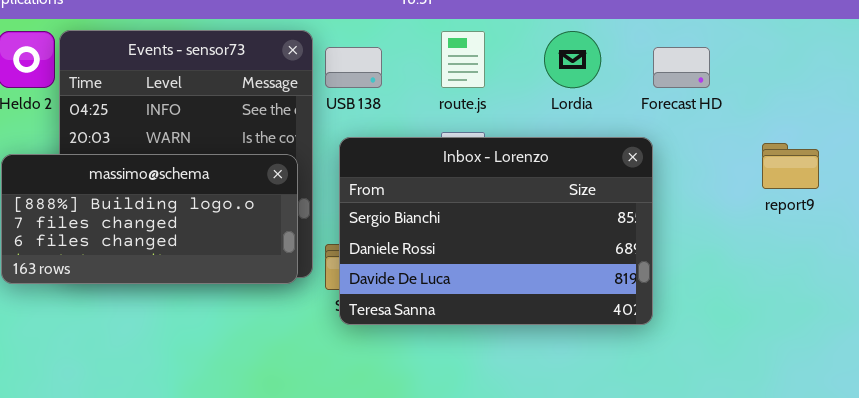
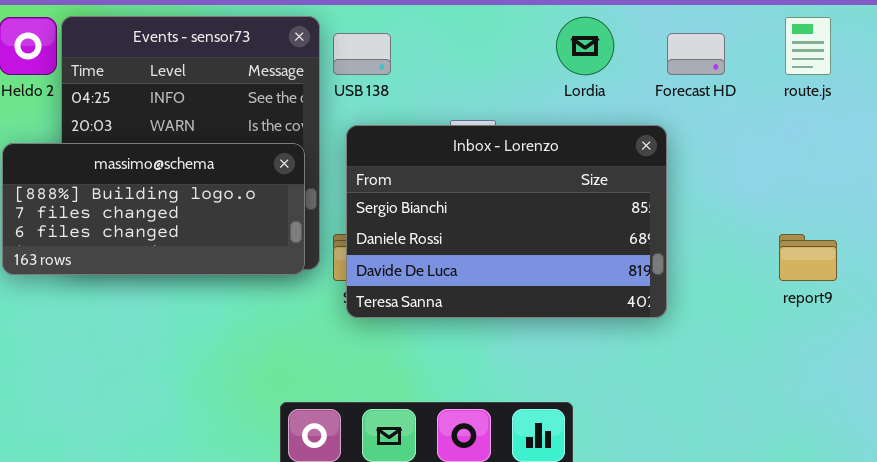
route.js: [441,31,485,88] -> [785,17,831,75], moved
report9: [762,143,819,189] -> [779,234,837,281], moved

